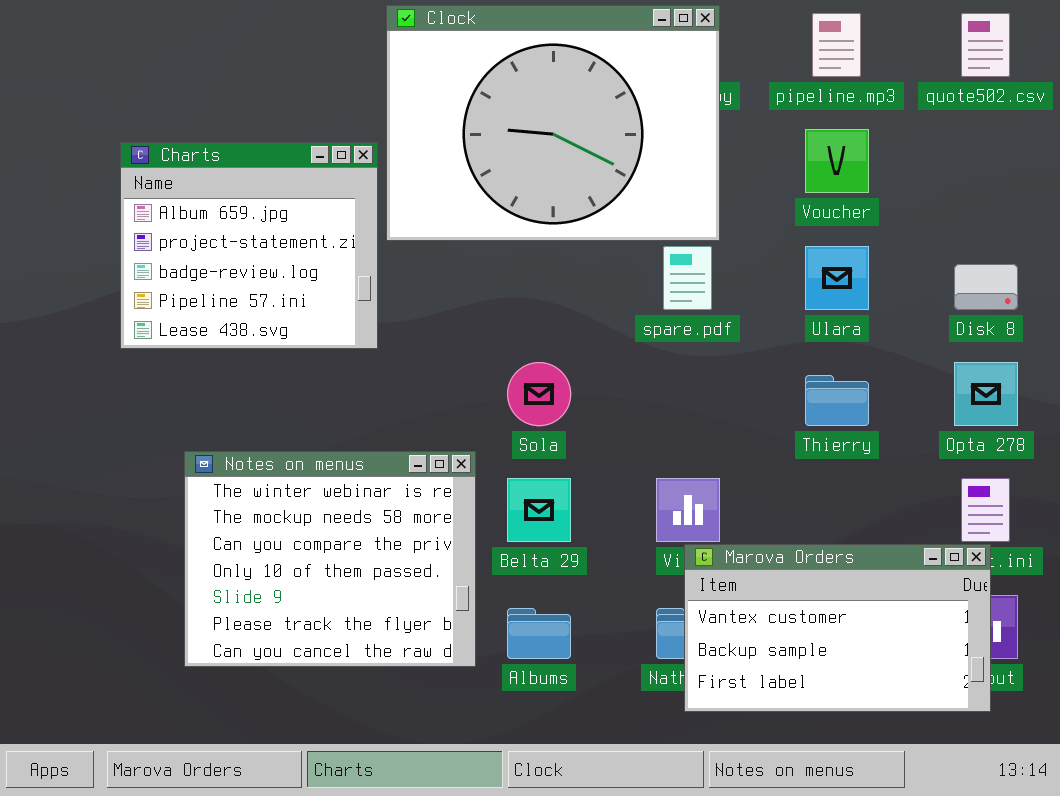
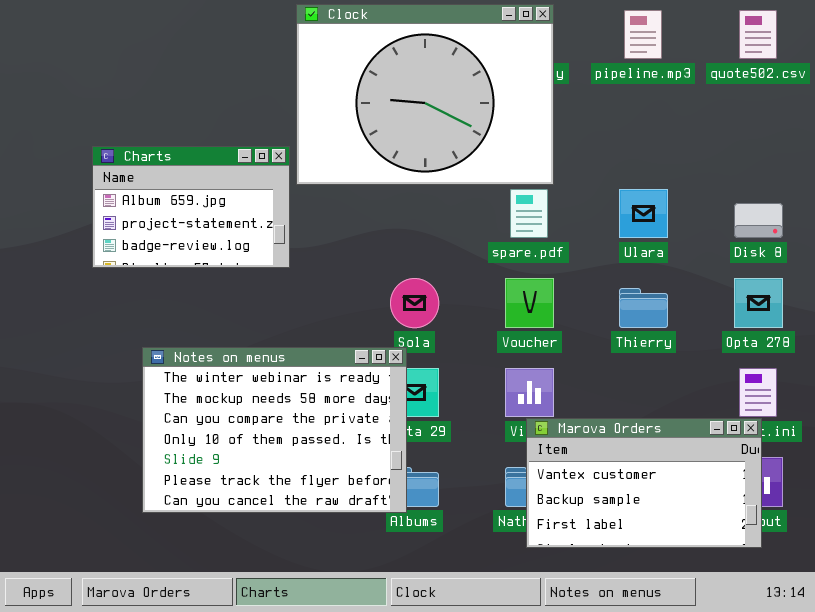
Voucher: [805,129,869,193] -> [505,278,554,328], moved
Charts: [120,142,378,349] -> [92,146,290,268], resized
Notes on menus: [184,451,476,667] -> [142,347,407,513], resized

